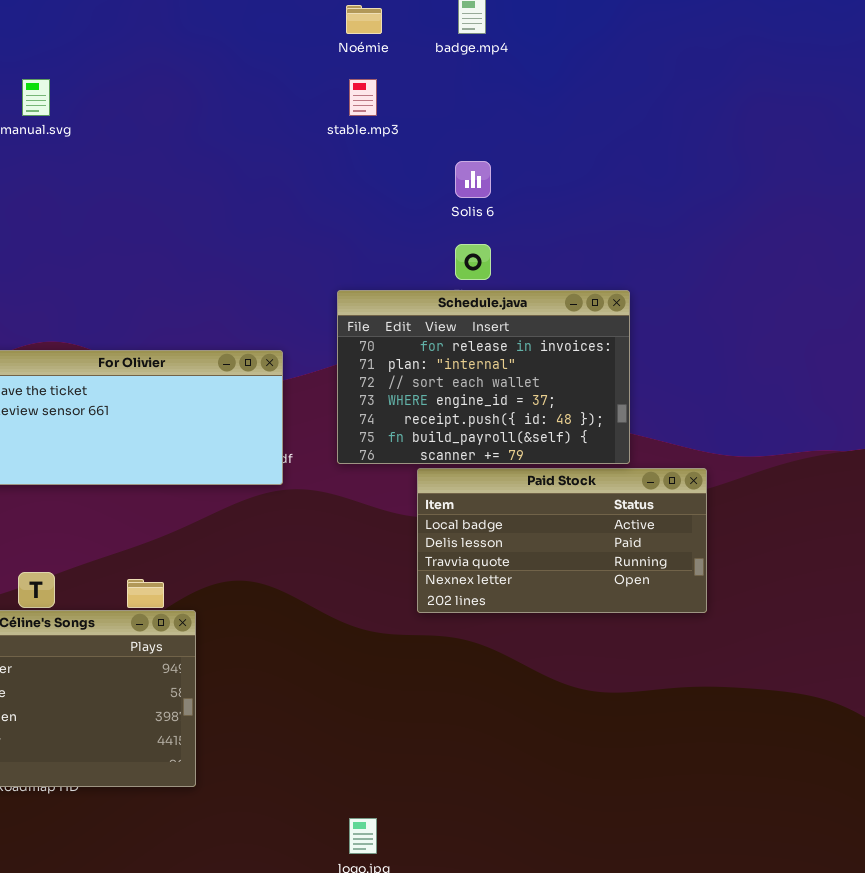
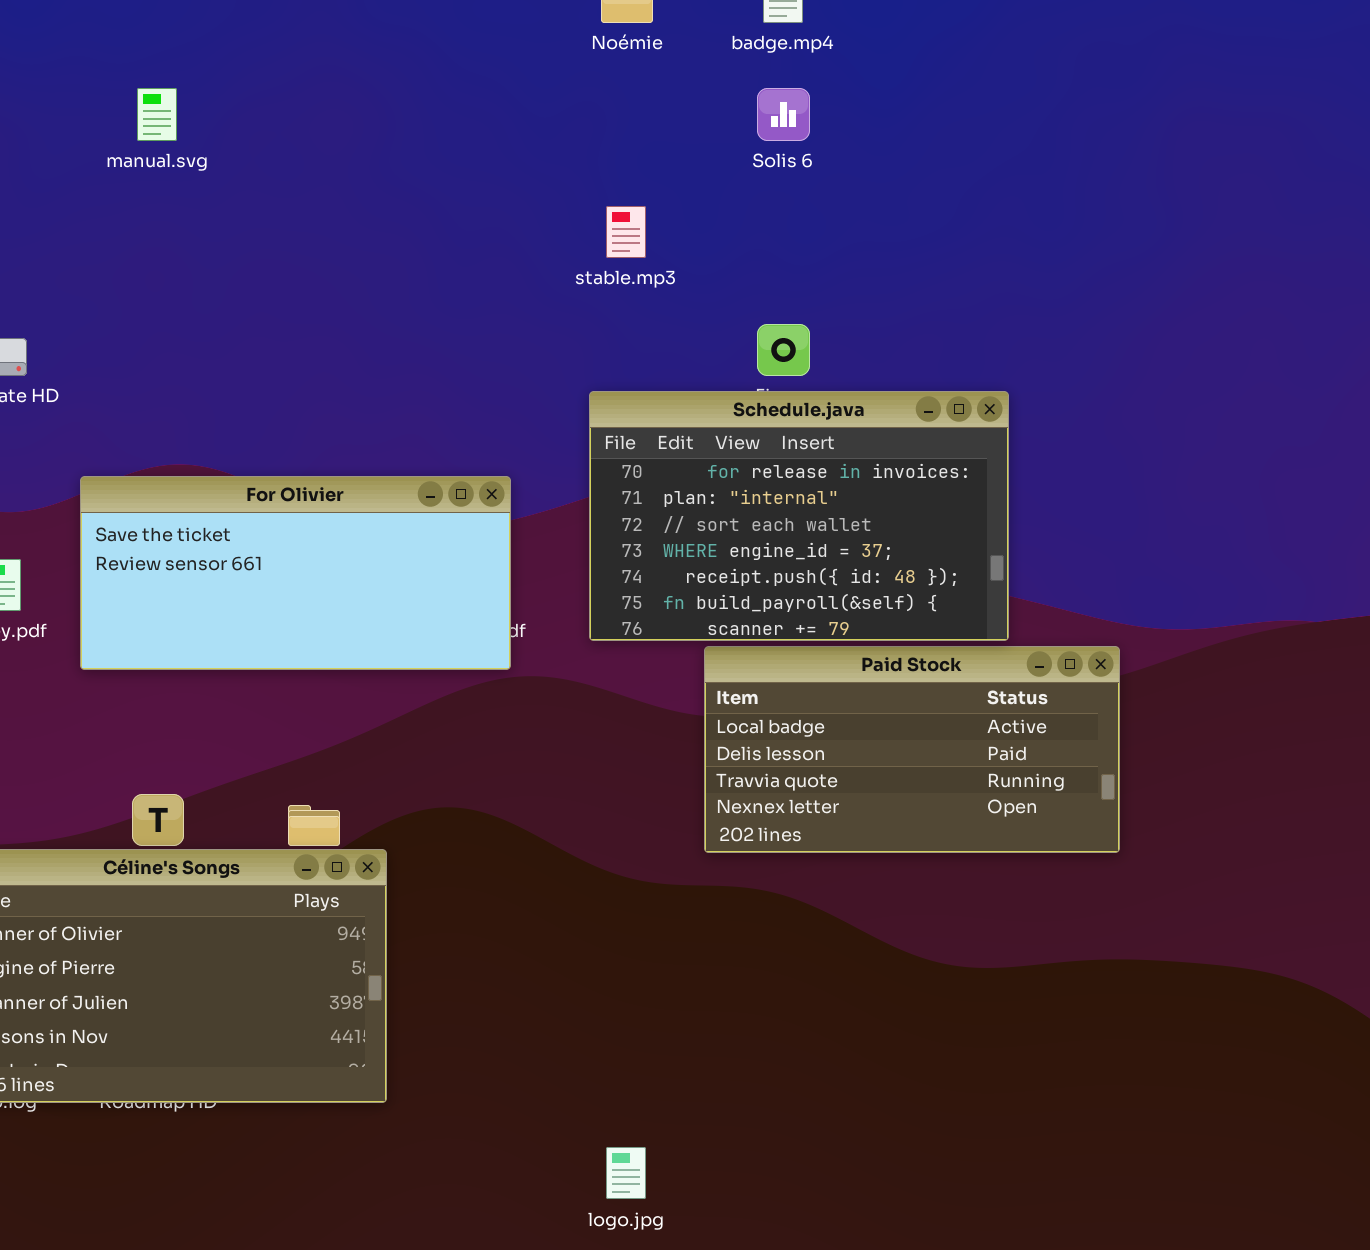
stable.mp3: [349,79,377,116] -> [606,206,646,258], moved
Solis 6: [455,161,491,198] -> [757,88,810,141], moved

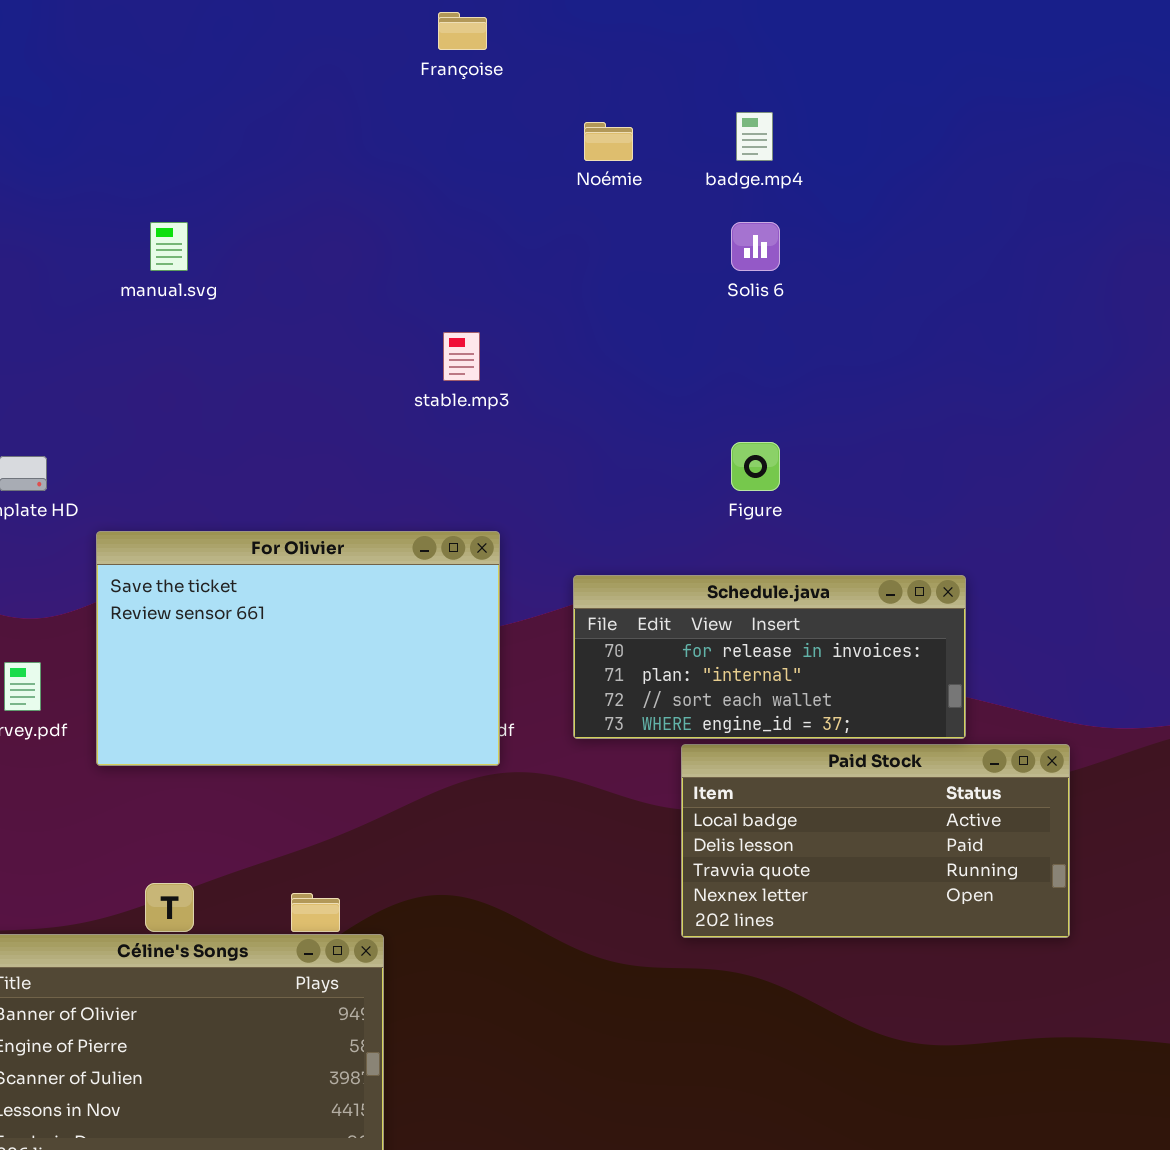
stable.mp3: [606,206,646,258] -> [443,332,480,381], moved
Schedule.java: [589,391,1009,641] -> [573,575,966,739], resized
For Olivier: [80,476,511,670] -> [96,531,500,766], resized

